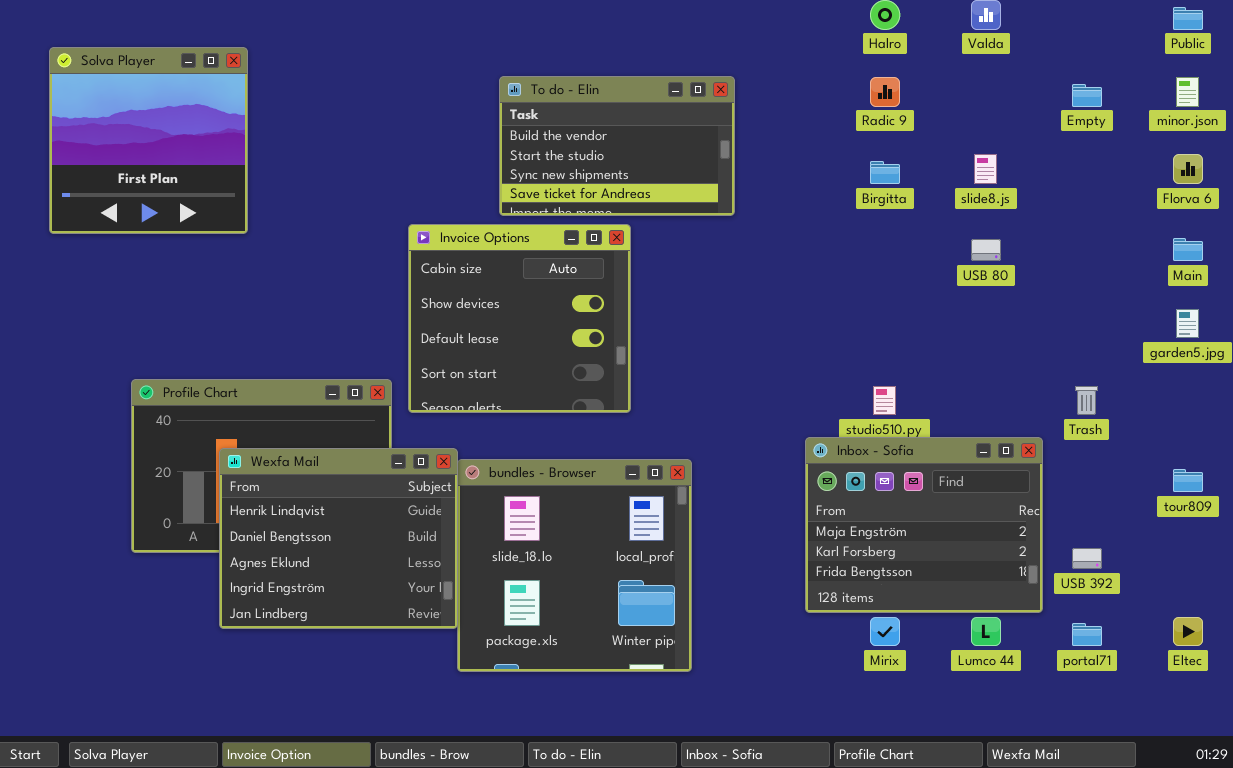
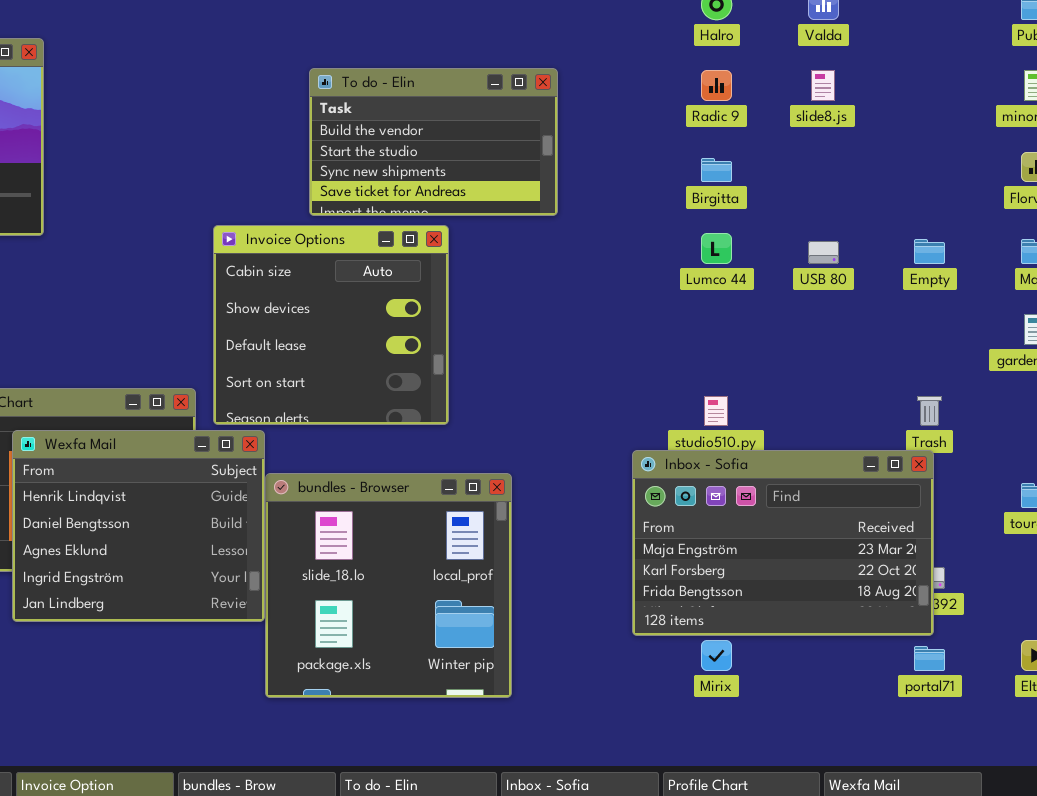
Empty: [1072,84,1102,107] -> [914,239,945,264], moved
slide8.js: [974,154,997,184] -> [811,70,835,101], moved
Inbox - Sofia: [805,437,1043,613] -> [632,450,934,636], resized
Wexfa Mail: [219,448,458,629] -> [12,430,265,622], moved
Lumco 44: [971,617,1001,646] -> [701,233,732,264], moved

